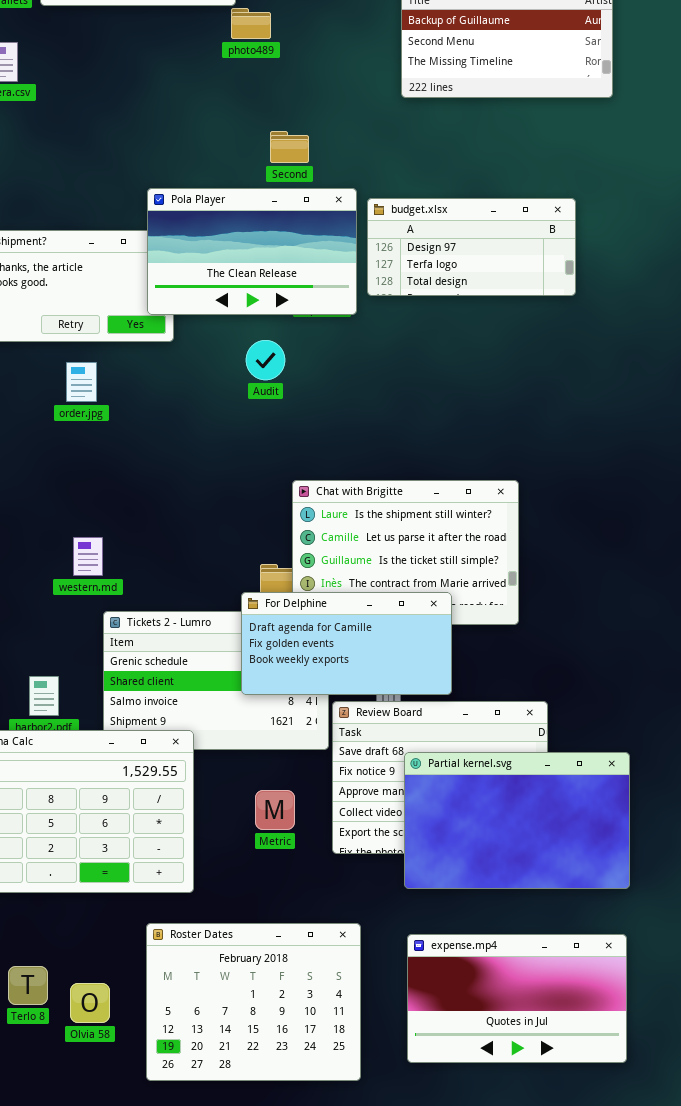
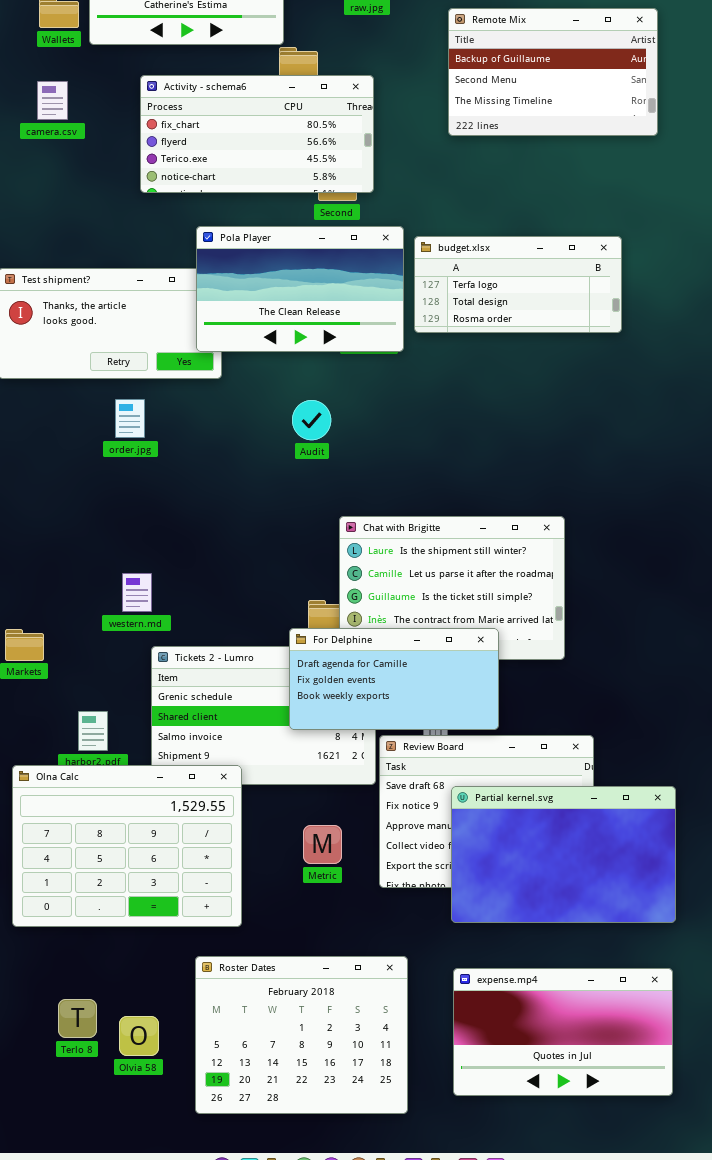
Activity - schema6: none -> [140,75,374,193], opened
budget.xlsx: [367,198,576,296] -> [414,236,622,333], scrolled down 1 row
Audit: [246,340,285,380] -> [292,400,331,440], moved

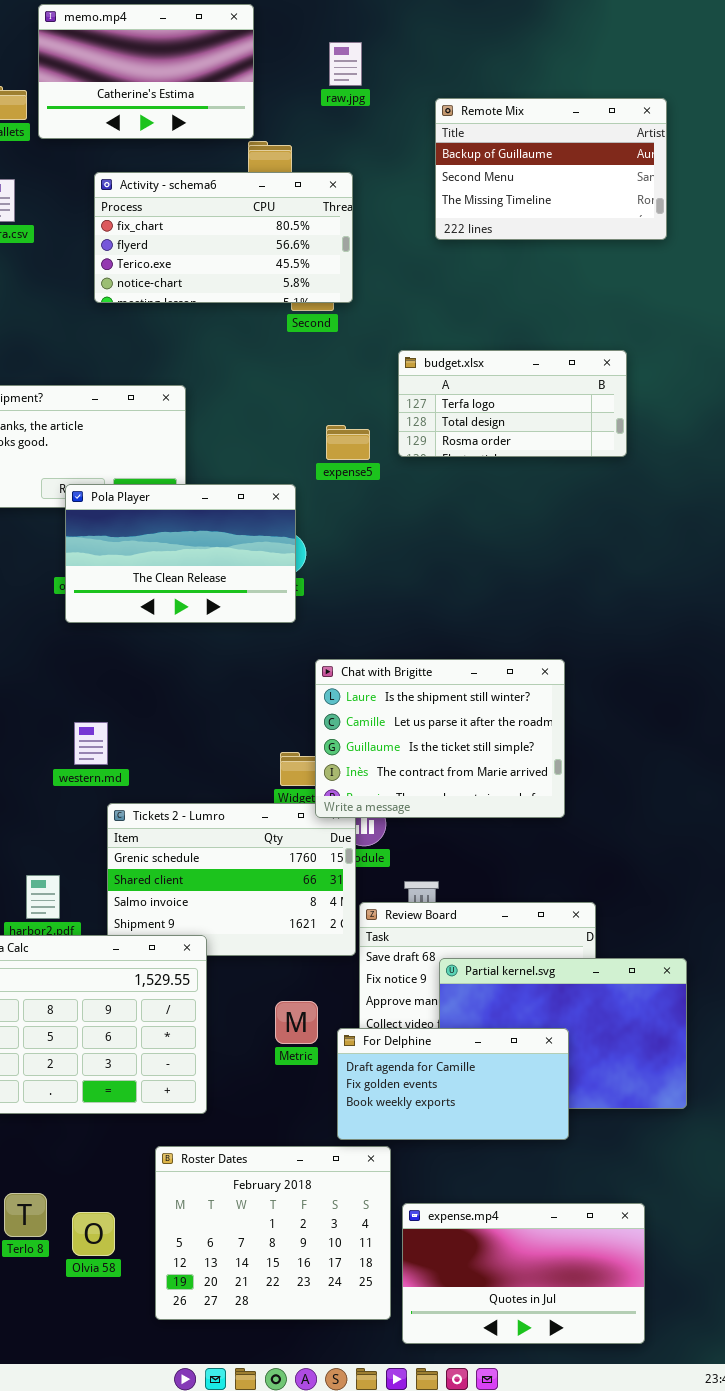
Pola Player: [196,226,404,352] -> [65,484,296,623], moved
For Delphine: [289,628,499,730] -> [337,1028,569,1140], moved
expense.mp4: [453,968,673,1096] -> [402,1203,645,1344], moved

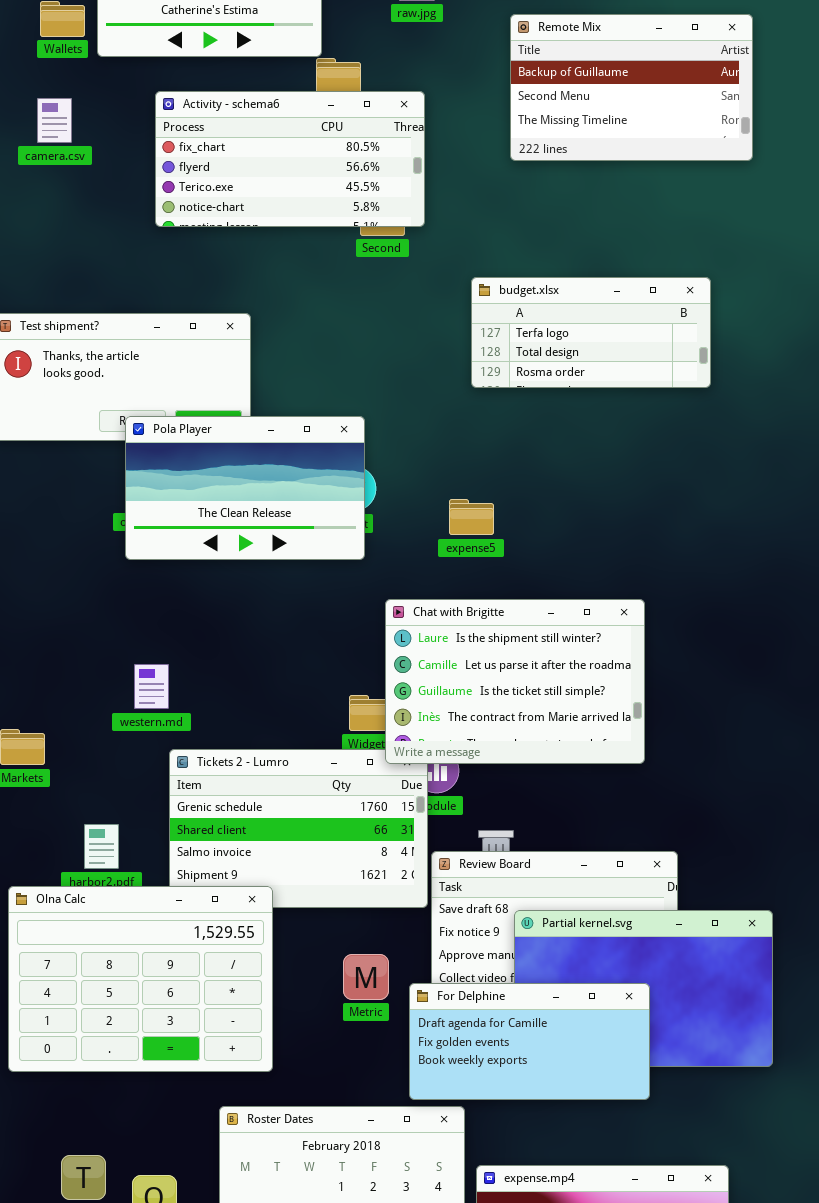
expense5: [326,425,370,460] -> [449,499,494,535], moved

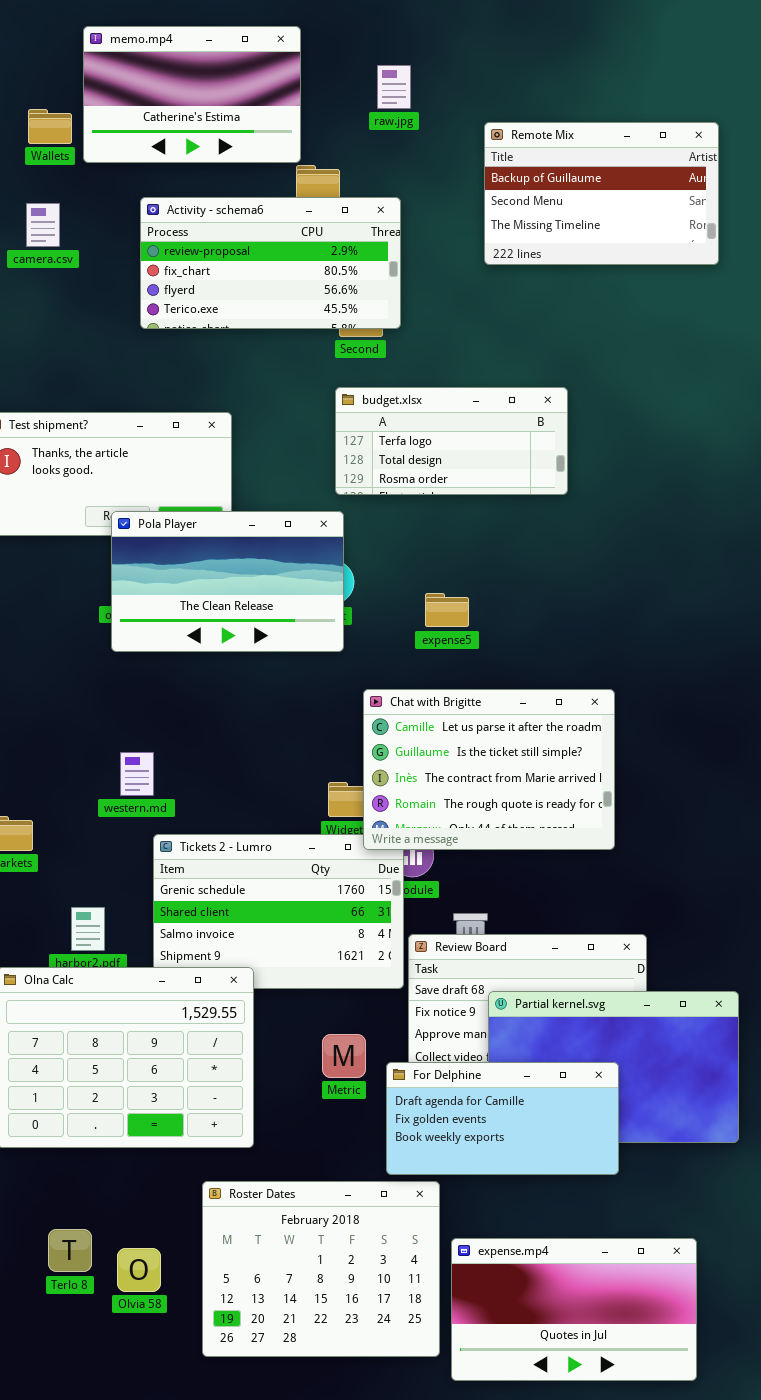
Activity - schema6: [155,91,425,227] -> [140,197,401,329], scrolled up 1 row
budget.xlsx: [471,277,711,388] -> [335,387,568,495], moved
Chat with Brigitte: [385,599,645,764] -> [363,689,615,850], scrolled down 1 row

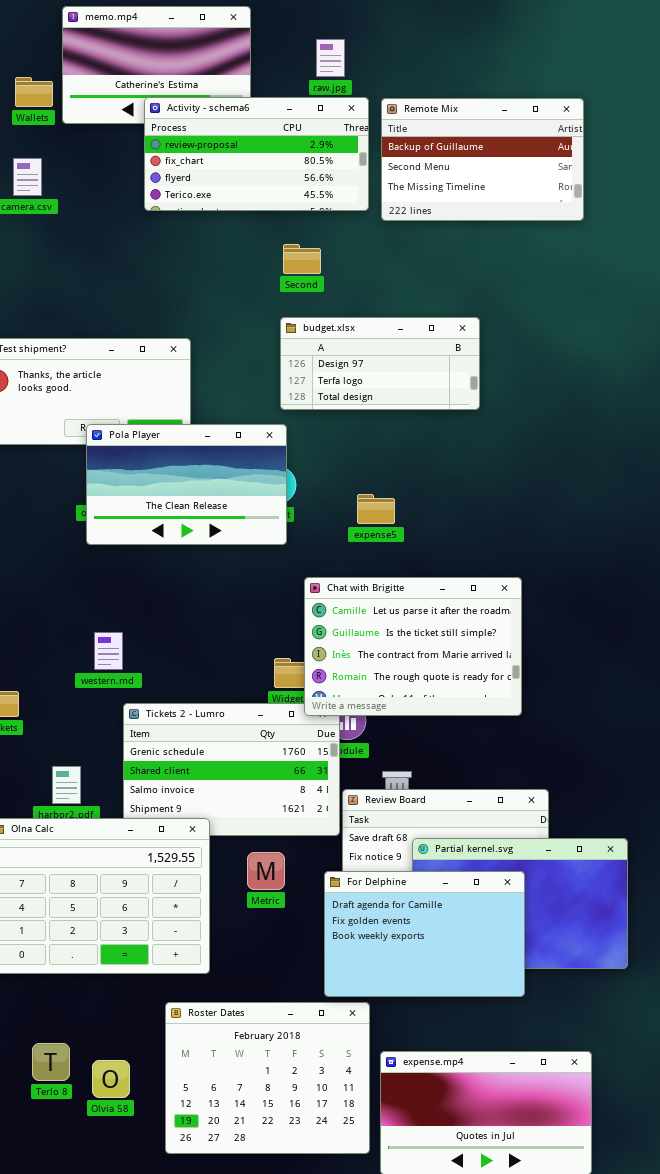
Remote Mix: [484,122,719,265] -> [381,98,584,221], moved
Activity - schema6: [140,197,401,329] -> [144,97,369,211], moved
budget.xlsx: [335,387,568,495] -> [280,317,480,410], scrolled up 1 row
Metric: [322,1034,366,1078] -> [247,852,285,890], moved
For Delphine: [386,1062,619,1175] -> [324,871,525,997], resized

